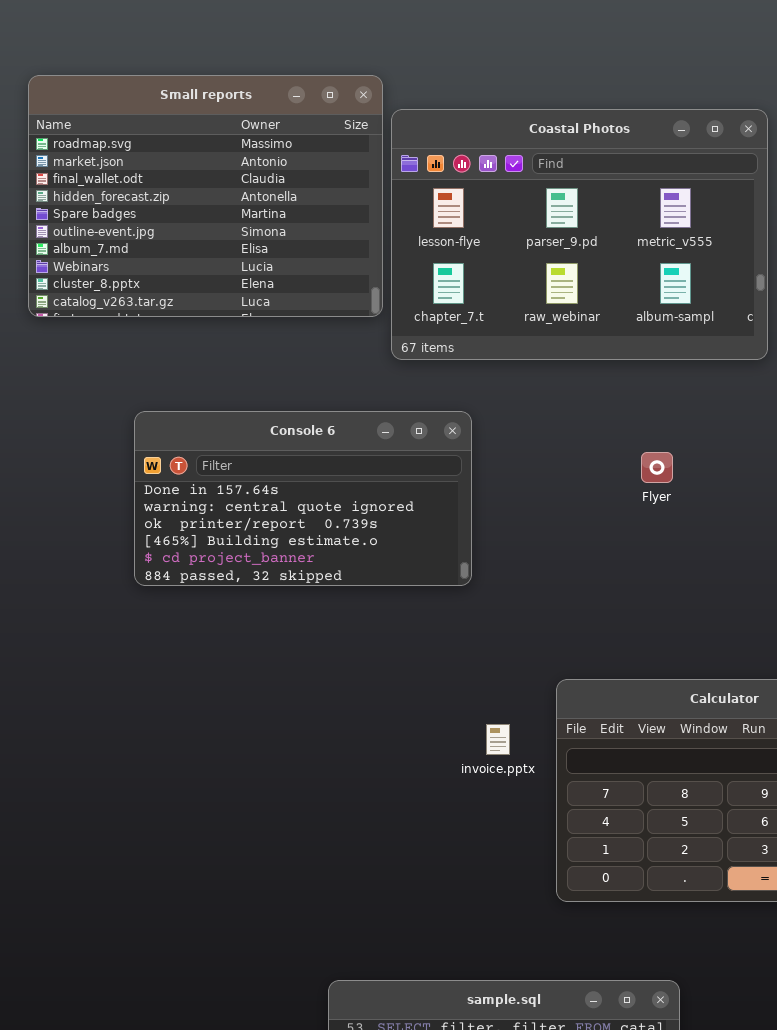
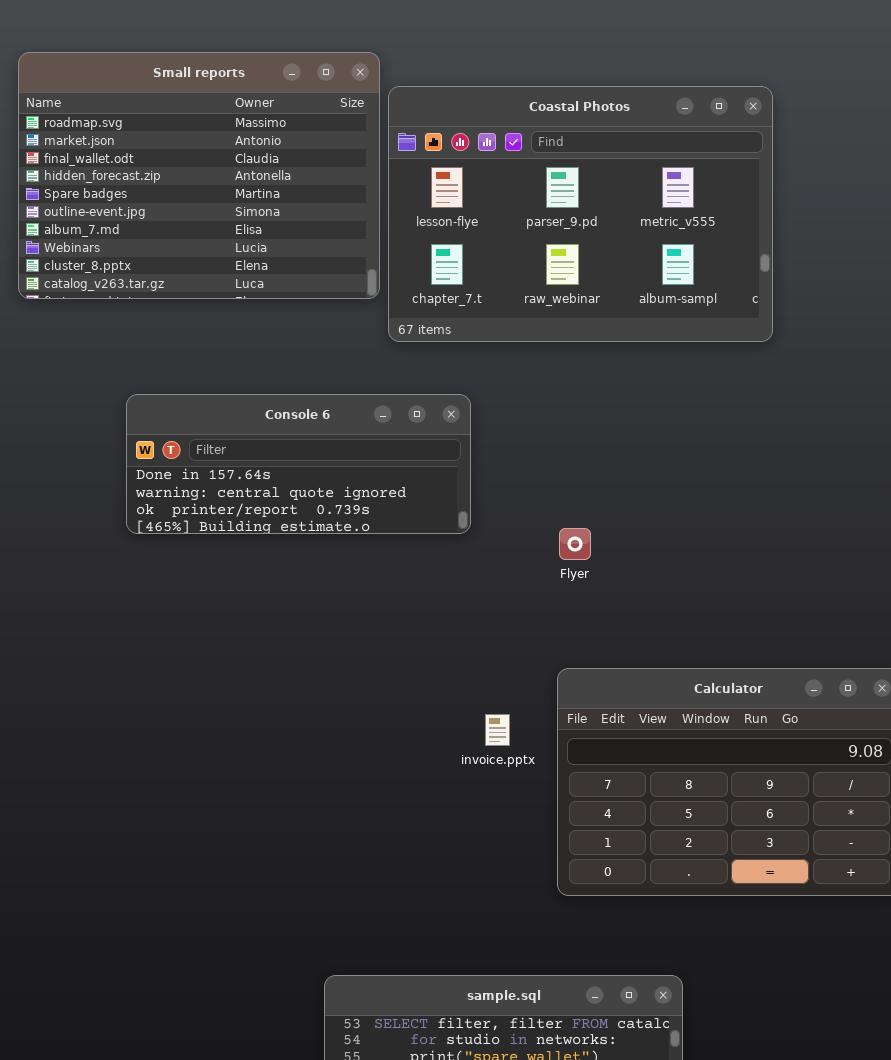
Console 6: [134,411,472,586] -> [126,394,471,534], resized
Flyer: [641,452,673,483] -> [559,528,591,560], moved

